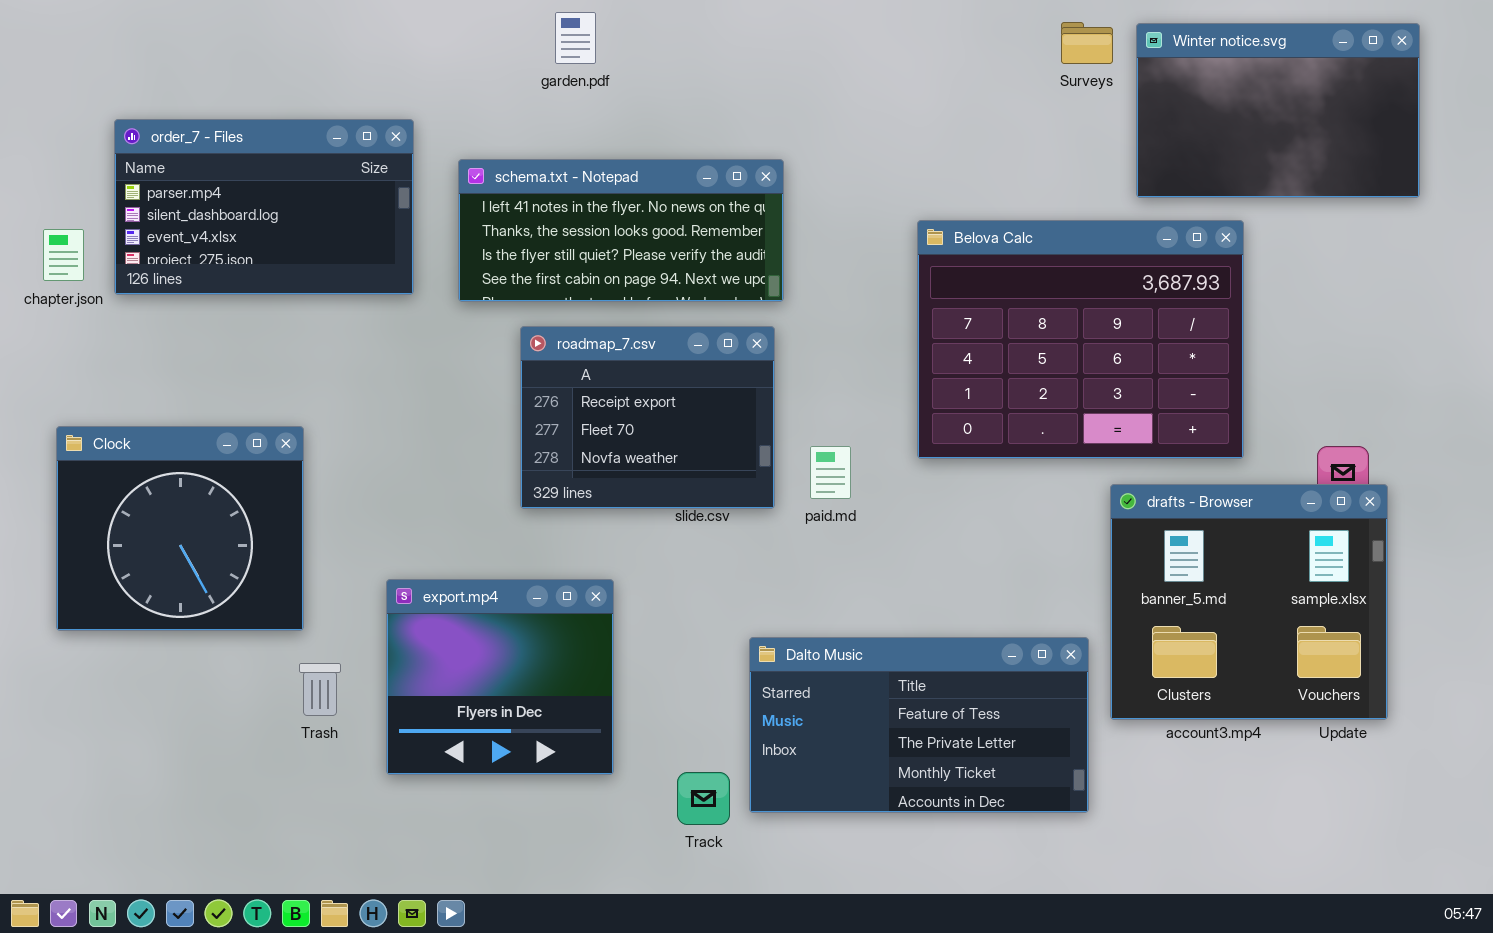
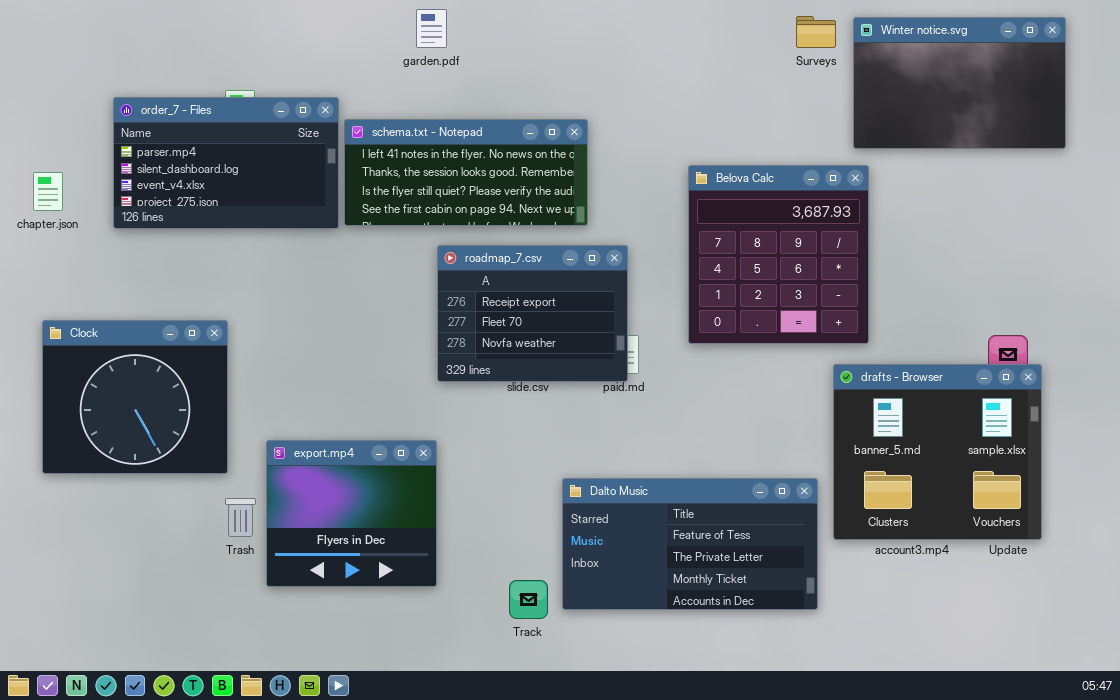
order_7 - Files: [114,119,414,295] -> [113,97,339,229], moved
Belova Calc: [917,220,1244,459] -> [688,165,869,344], resized
roadmap_7.csv: [520,326,775,509] -> [437,245,628,382], moved
export.mp4: [386,579,614,775] -> [266,440,437,587], moved

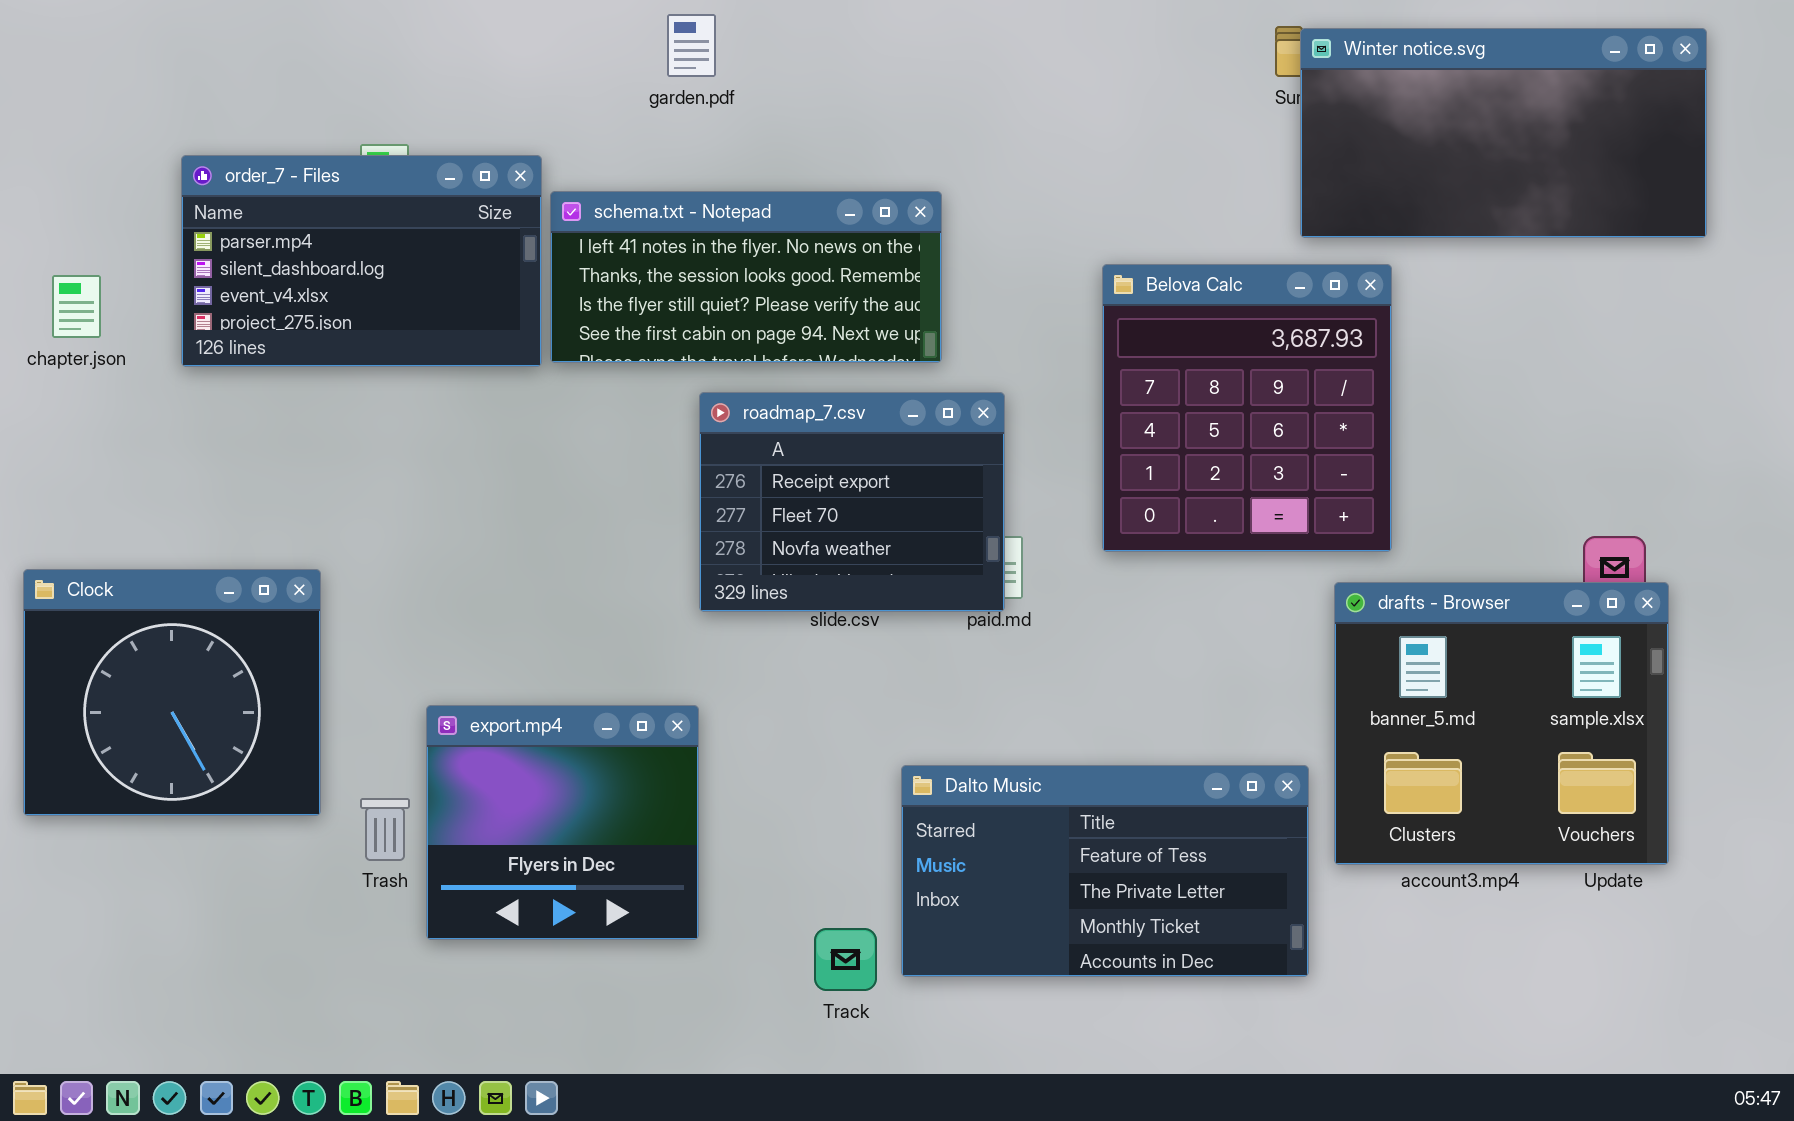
Winter notice.svg: [853,17,1066,149] -> [1300,28,1707,238], resized
Clock: [42,320,228,474] -> [23,569,321,816], moved

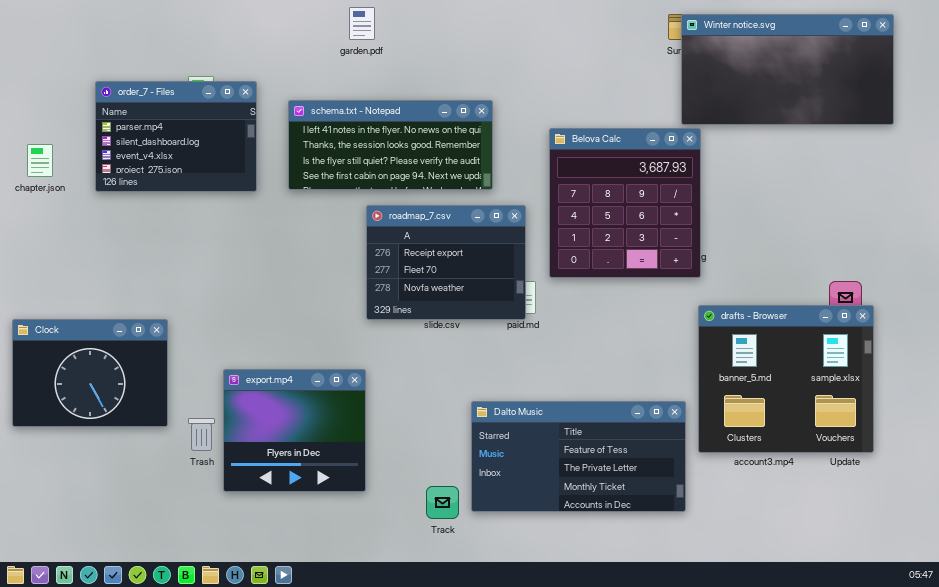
order_7 - Files: [181,155,542,367] -> [95,81,257,192], resized
Belova Calc: [1102,264,1392,552] -> [549,128,701,278], moved
Clock: [23,569,321,816] -> [12,319,168,427], resized

